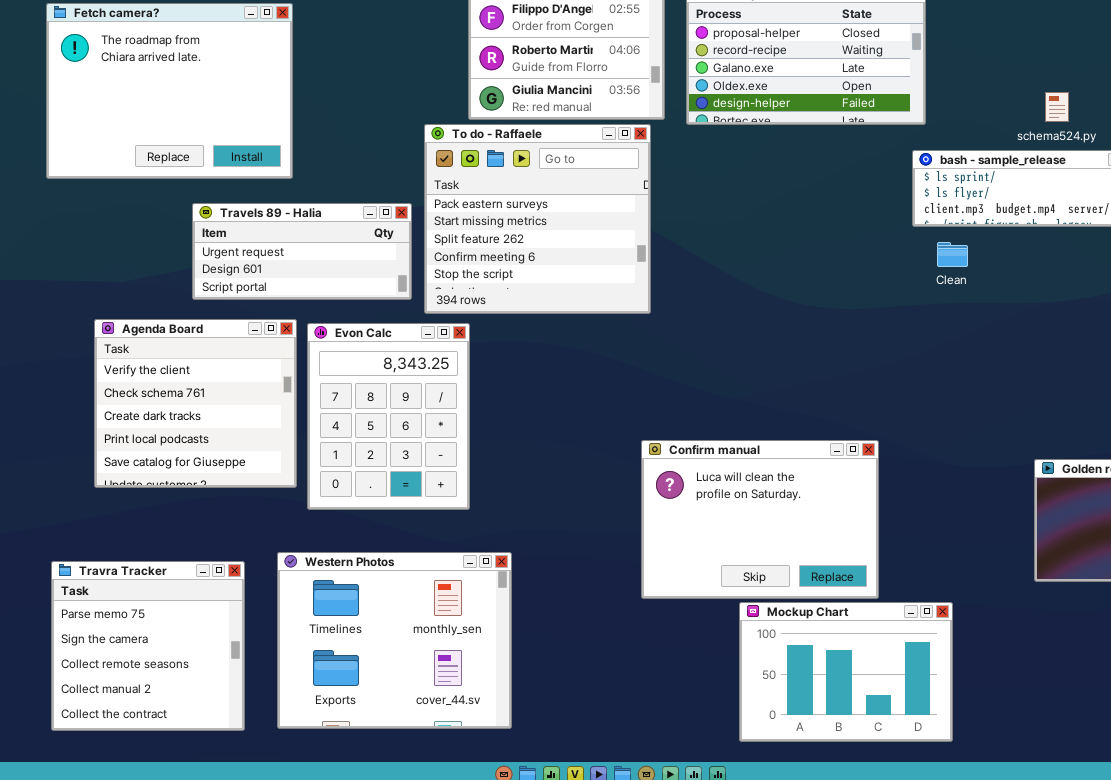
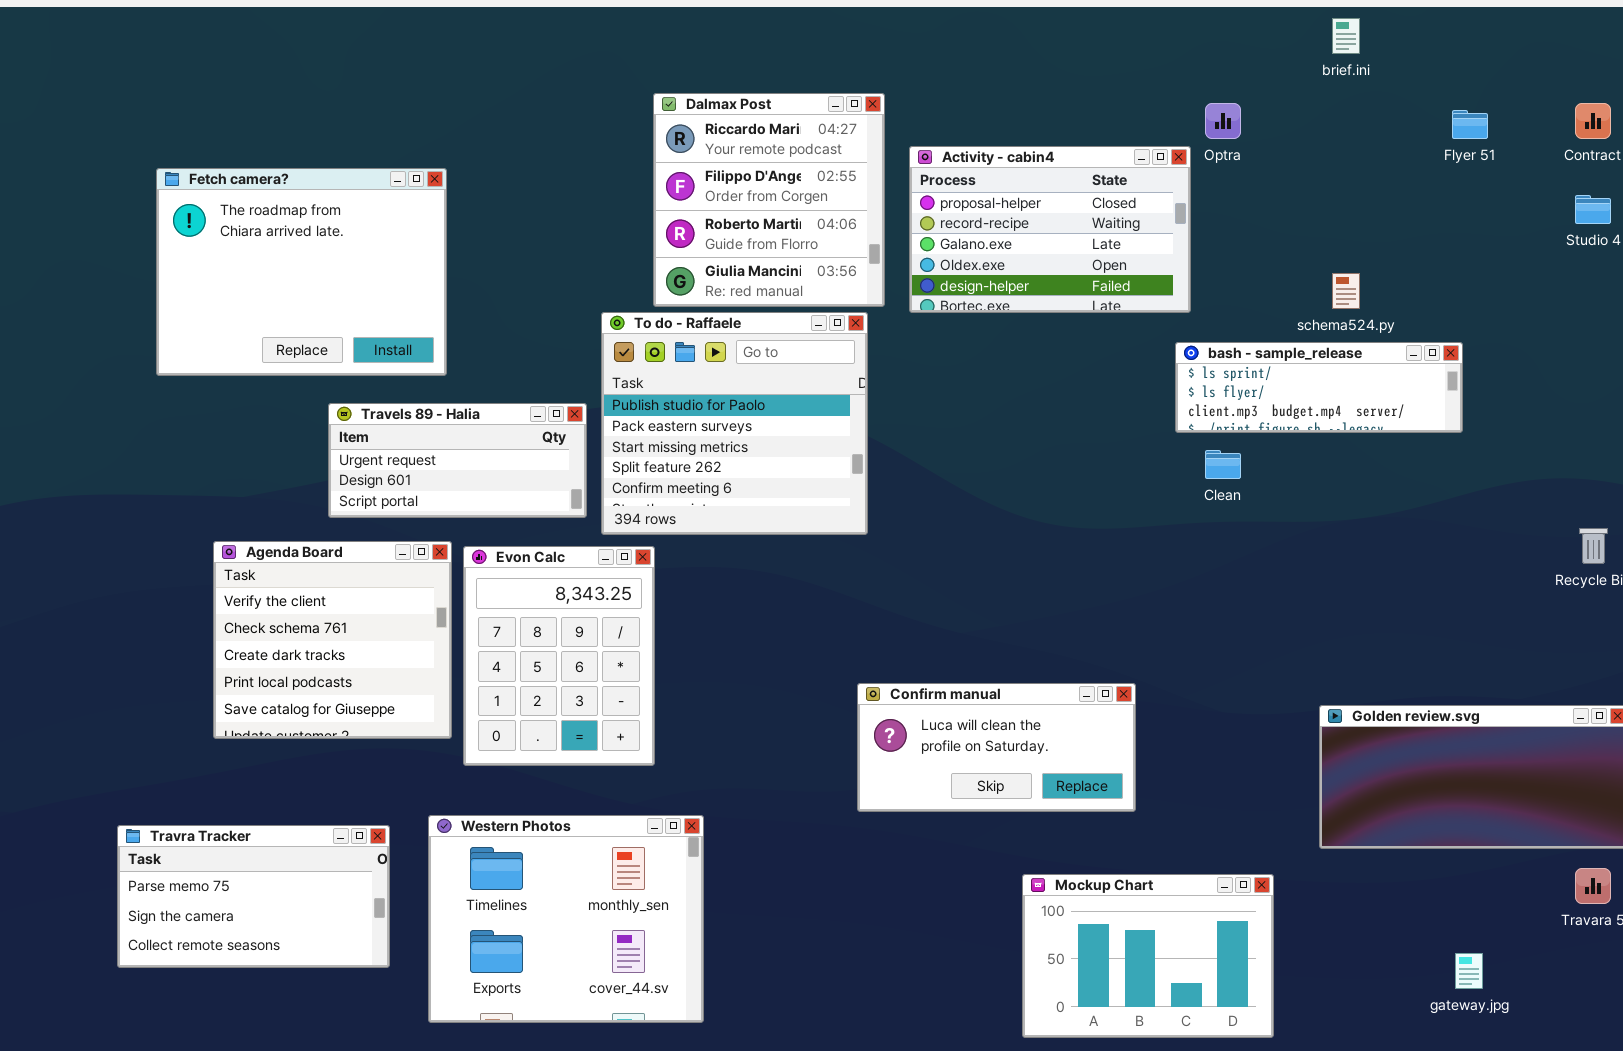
To do - Raffaele: [424,124,651,314] -> [601,312,868,535], scrolled up 1 row
Confirm manual: [641,440,879,599] -> [857,683,1136,812], resized
Travra Tracker: [51,561,245,731] -> [117,825,390,968], resized
Mockup Chart: [739,602,953,742] -> [1022,874,1274,1038], moved

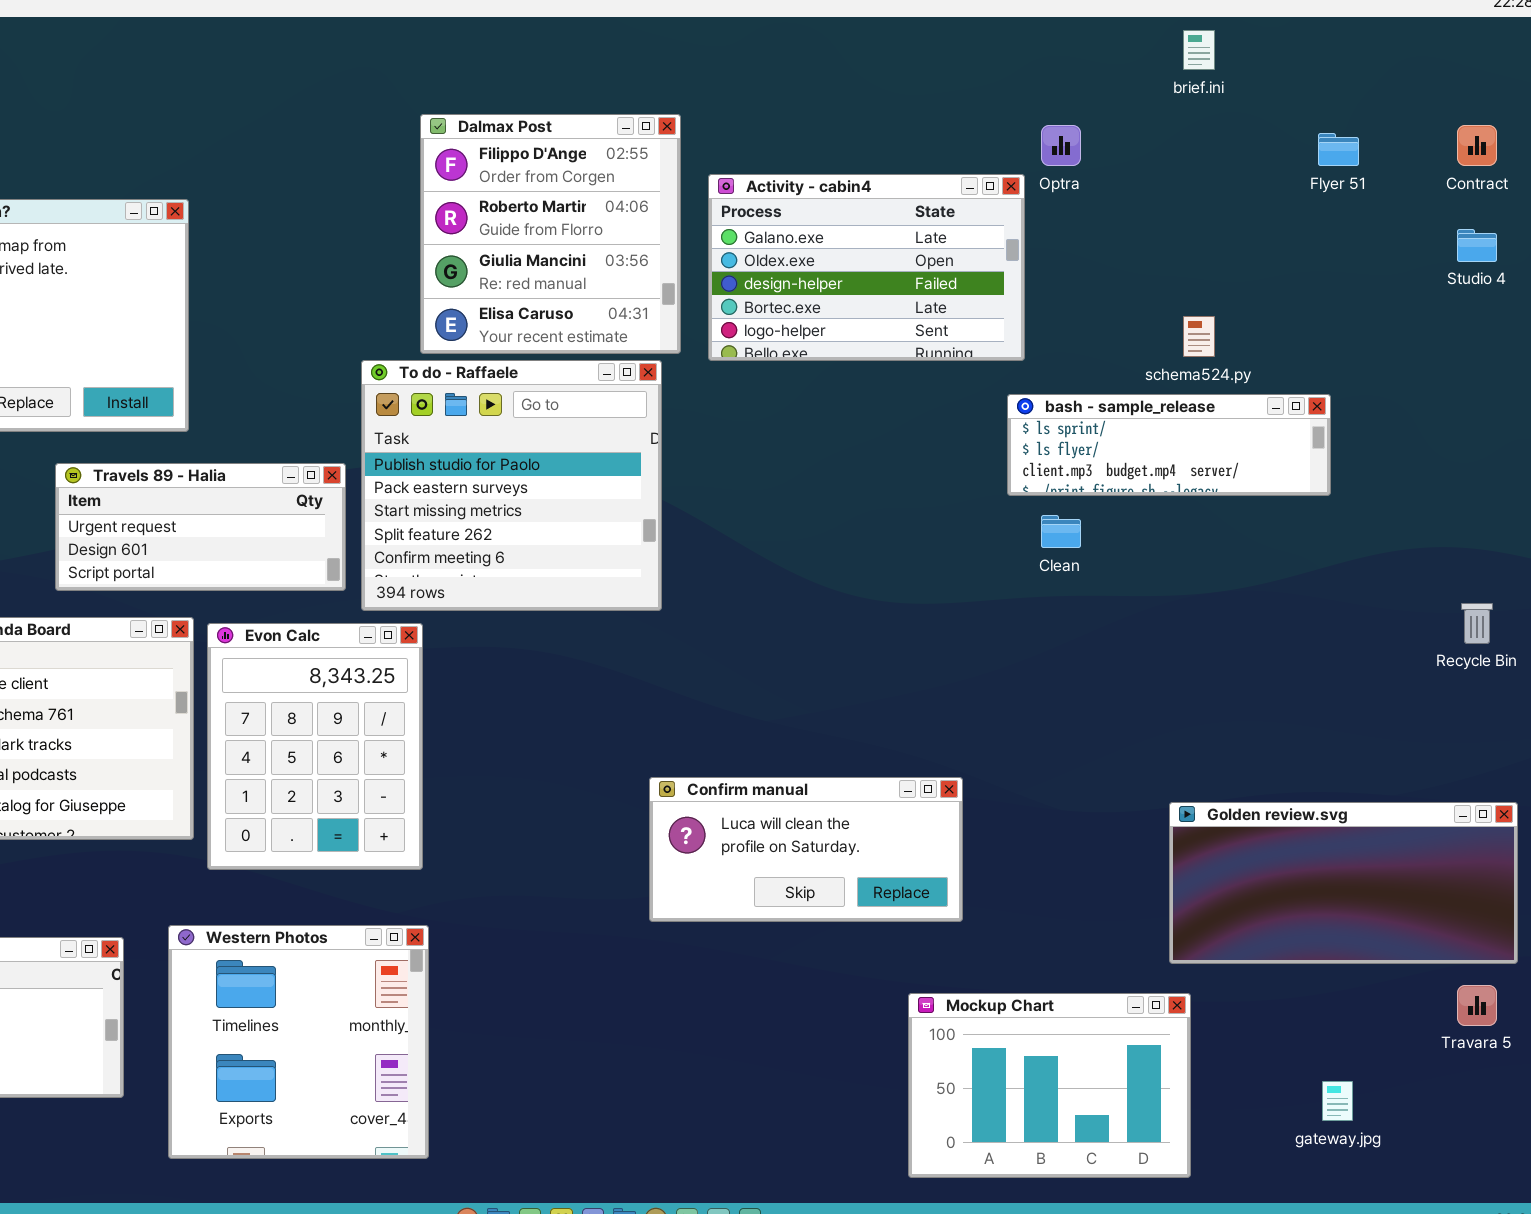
Dalmax Post: [653,93,885,307] -> [420,114,681,354], scrolled down 1 row
Activity - cabin4: [909,146,1191,313] -> [708,174,1025,361], scrolled down 2 rows
Western Photos: [428,815,704,1023] -> [168,925,429,1159], resized
Mockup Chart: [1022,874,1274,1038] -> [908,993,1191,1178], moved

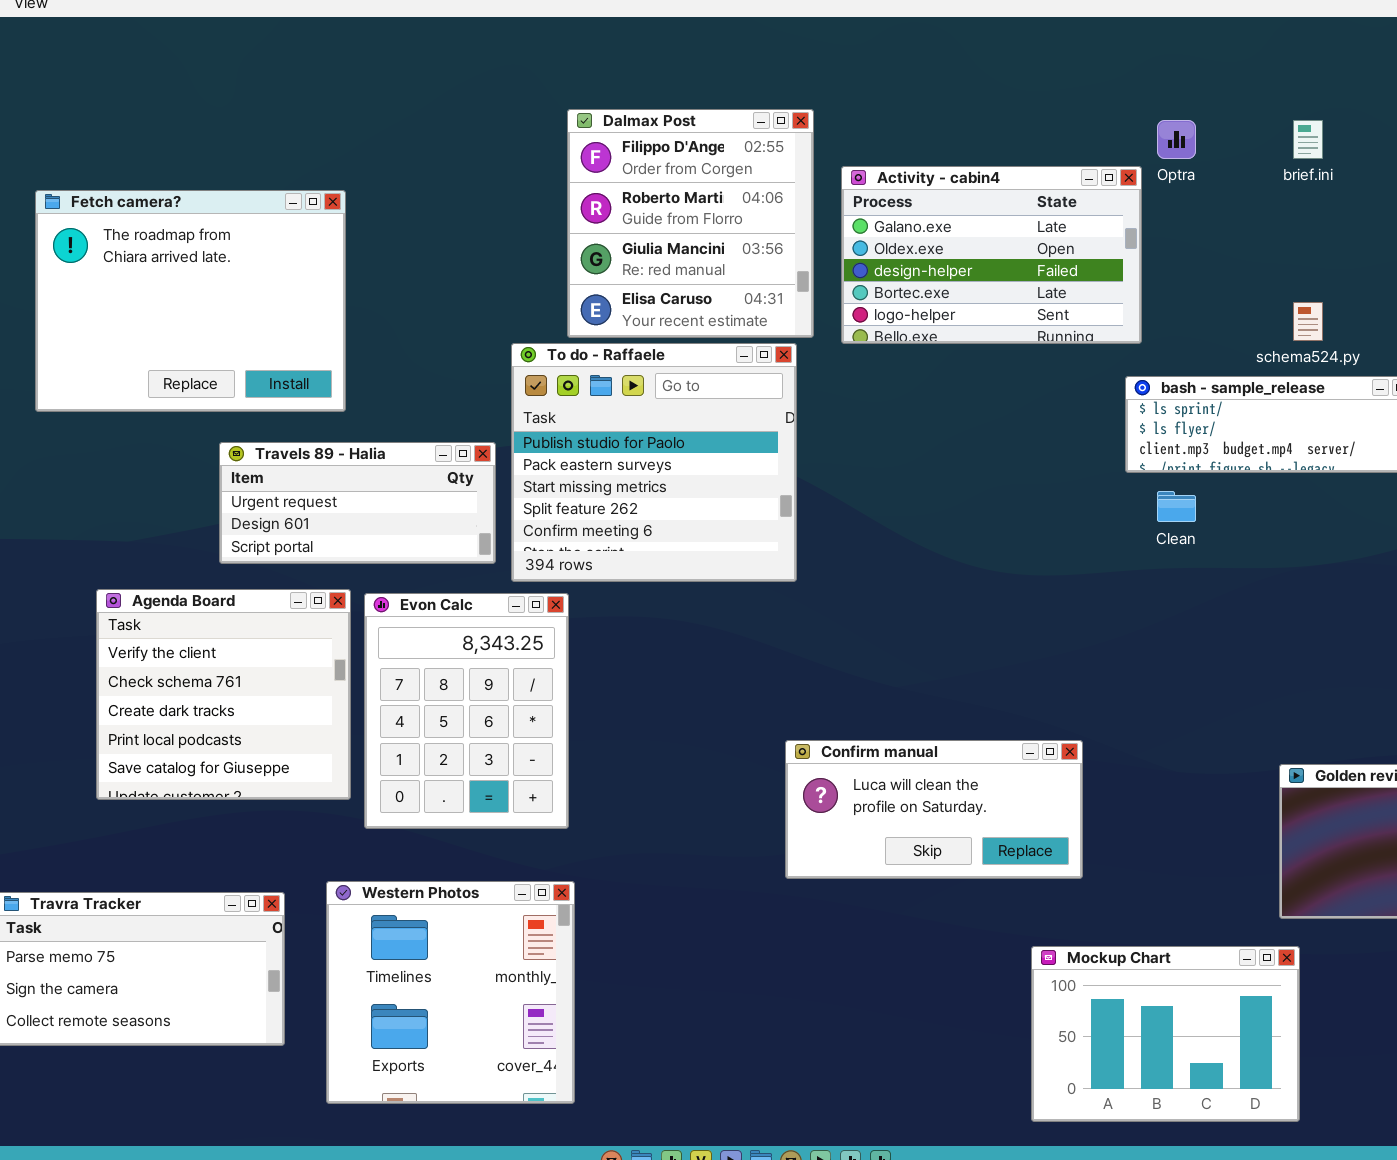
brief.ini: [1183,30,1215,70] -> [1293,120,1323,159], moved

